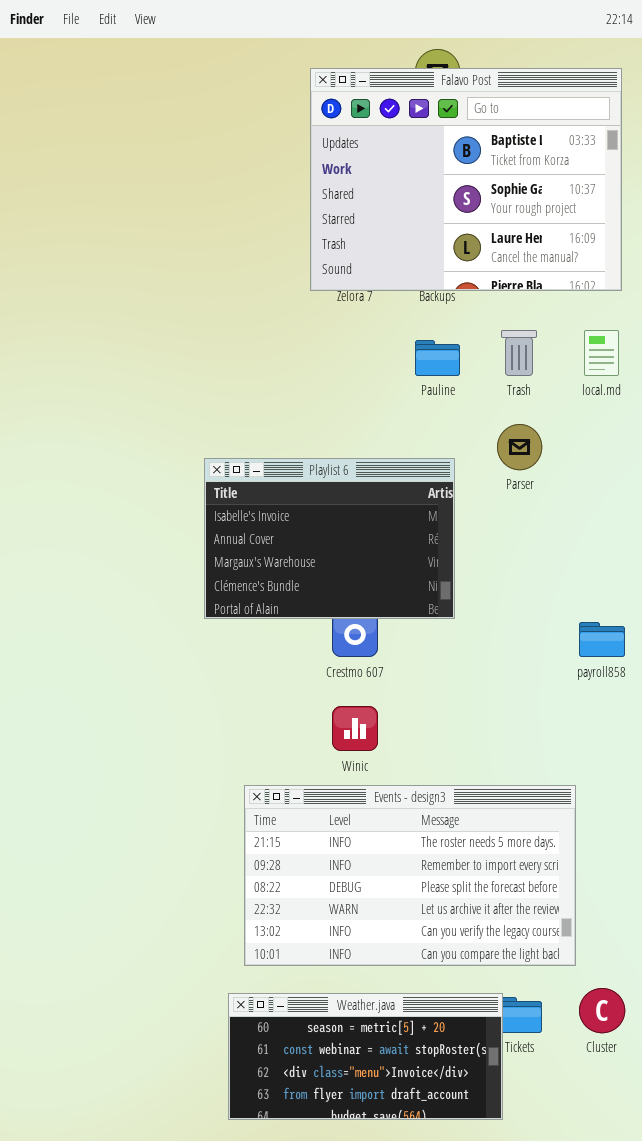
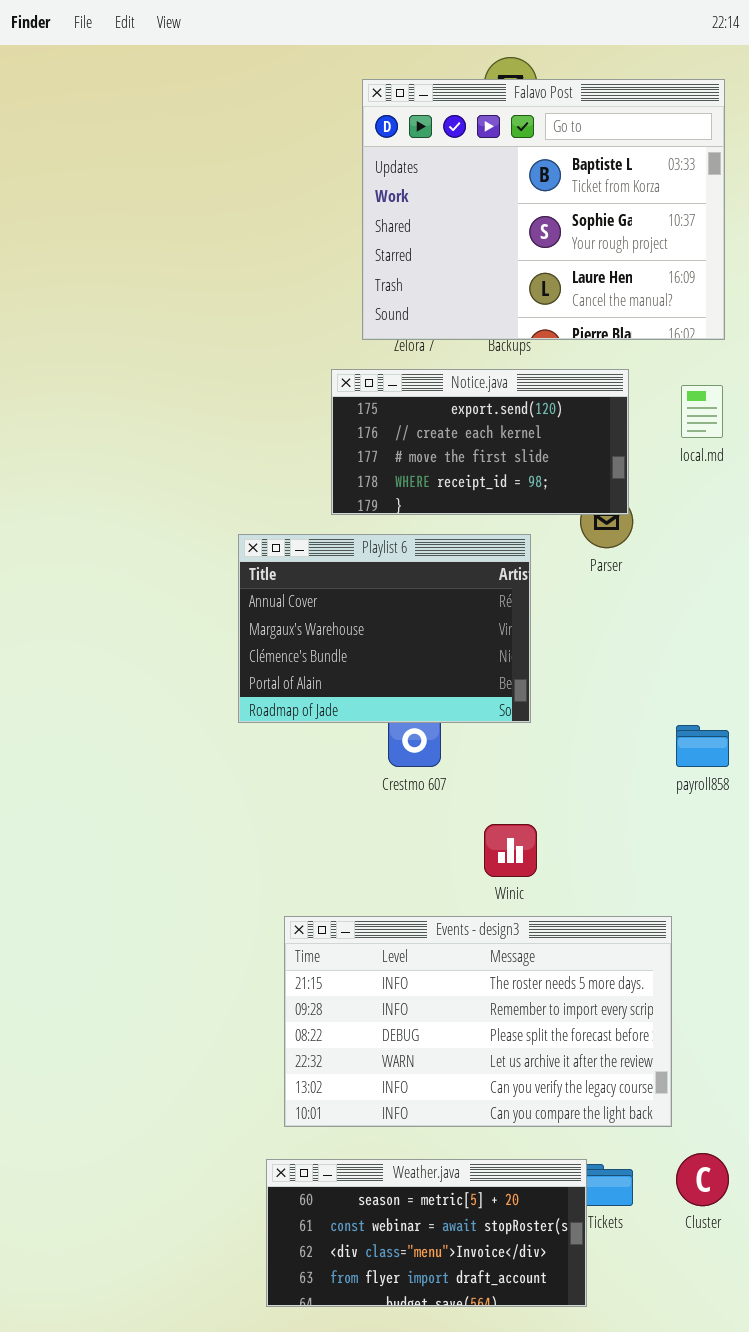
Notice.java: none -> [331,369,629,515], opened
Playlist 6: [204,458,455,619] -> [238,534,531,723], scrolled down 1 row
Winic: [332,706,378,751] -> [484,824,537,877], moved

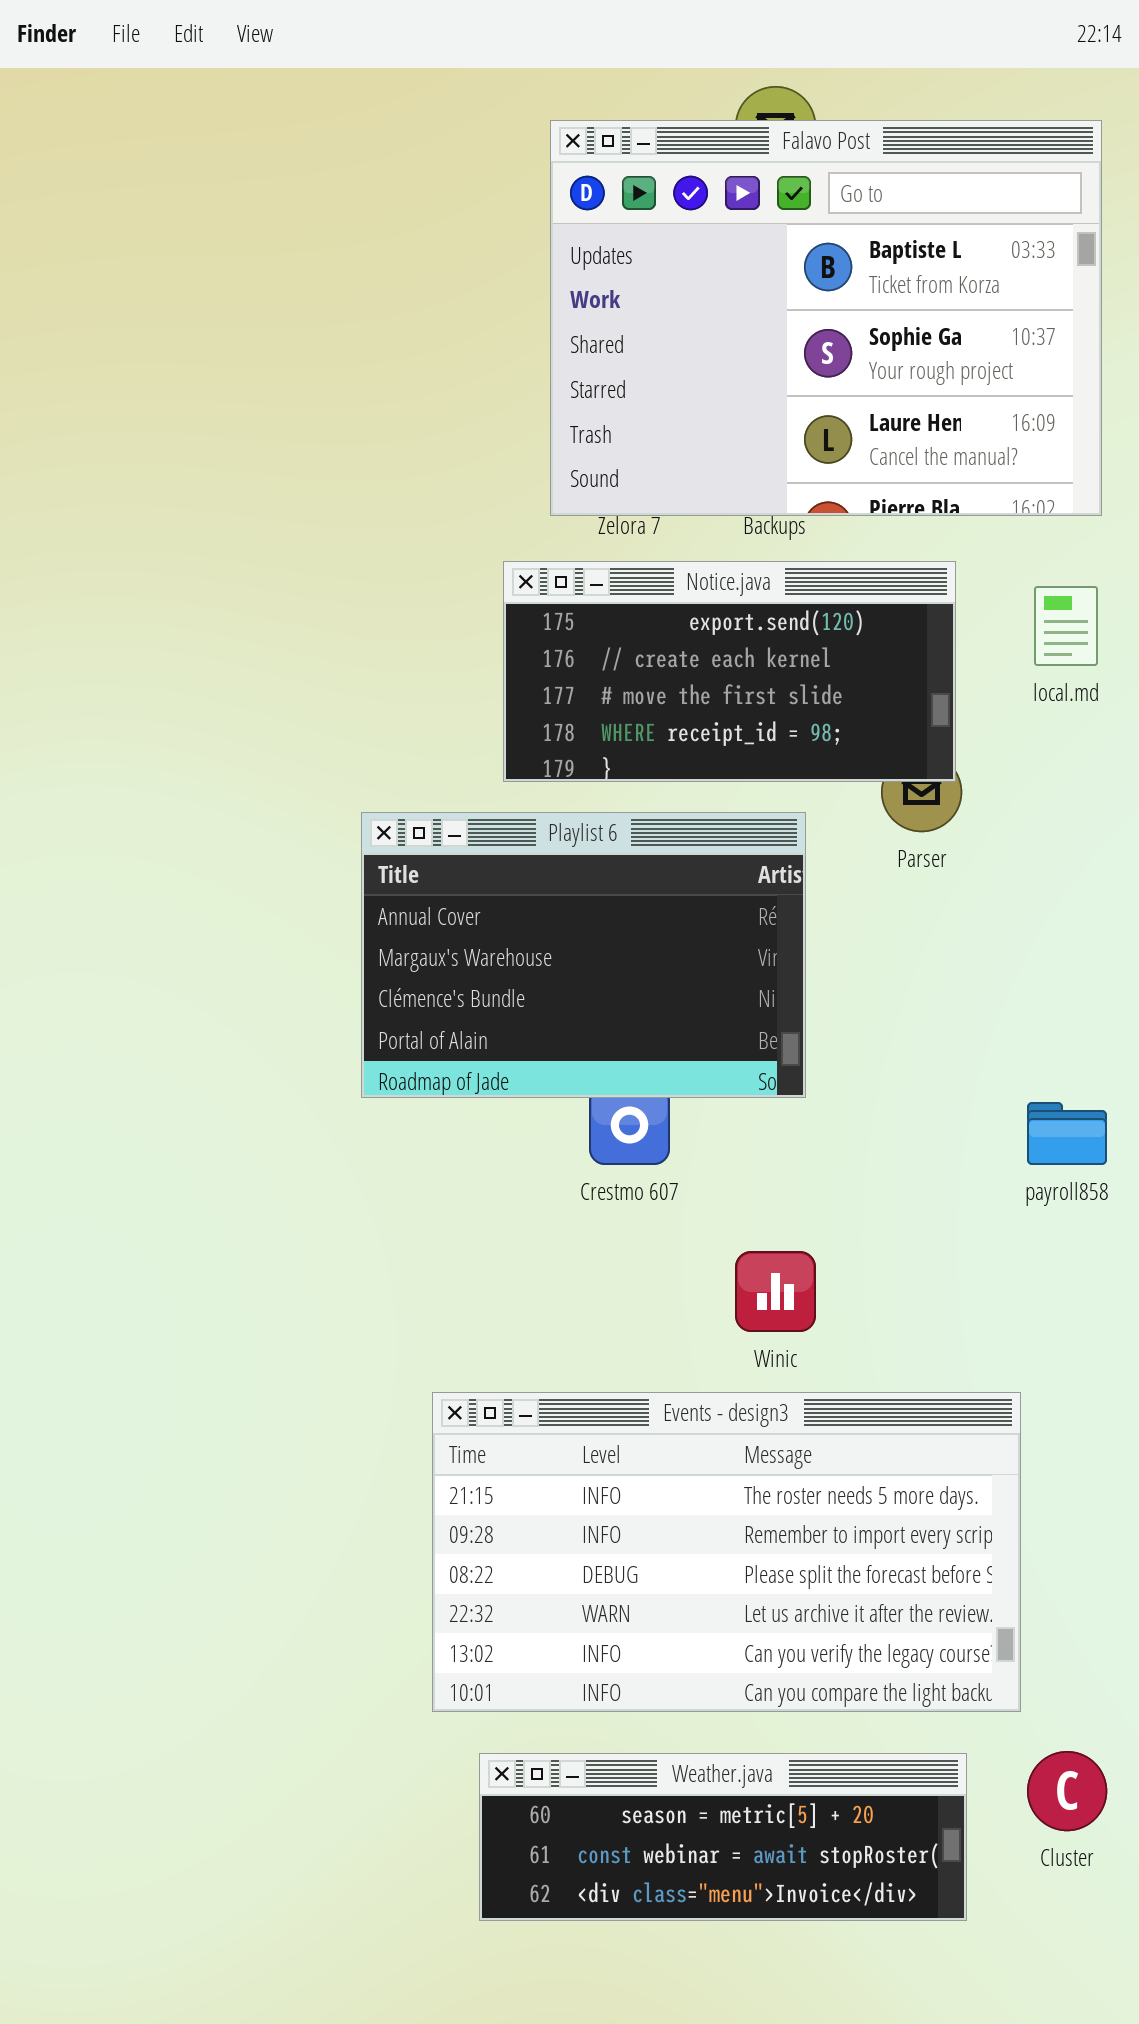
Weather.java: [266,1159,587,1307] -> [479,1753,967,1921], moved, resized

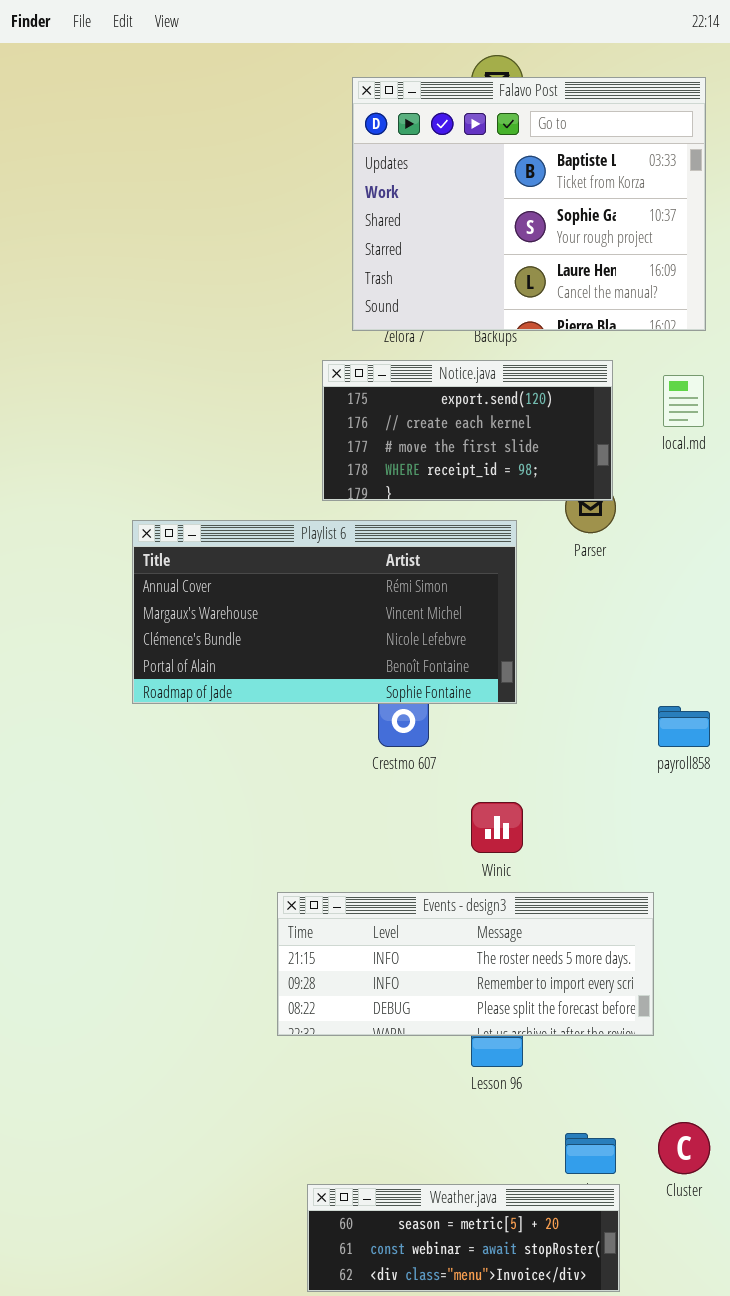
Playlist 6: [361,812,806,1098] -> [132,520,517,704], resized
Events - design3: [432,1392,1021,1712] -> [277,892,654,1036], resized
Weather.java: [479,1753,967,1921] -> [307,1184,620,1292], moved

